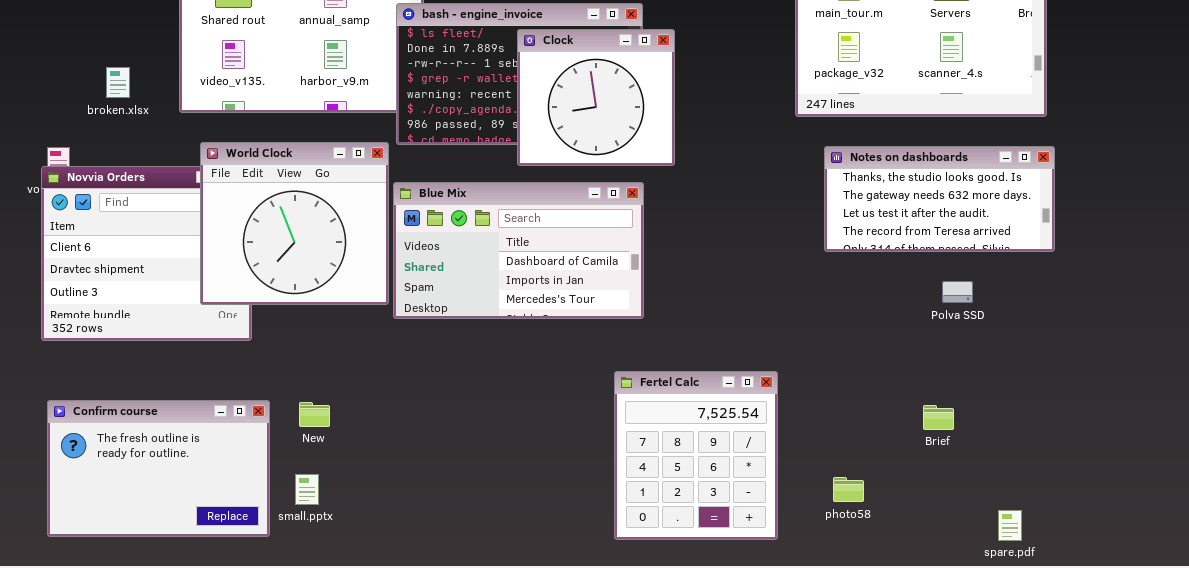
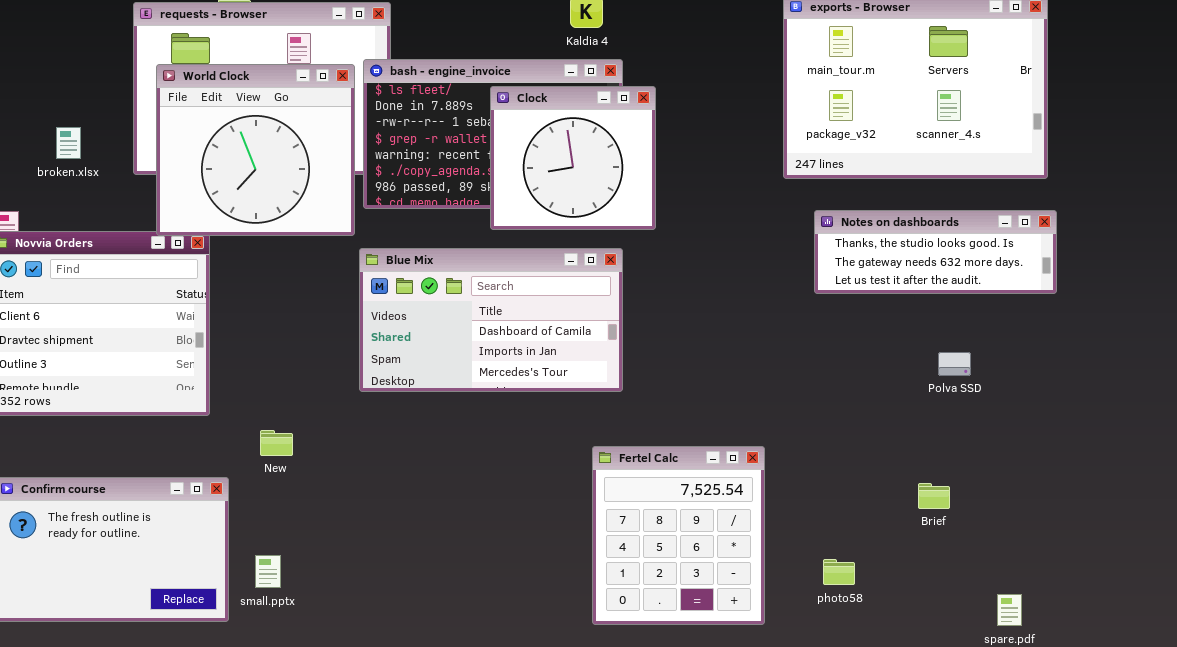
World Clock: [200,142,389,305] -> [156,64,355,236], moved
Notes on dashboards: [824,146,1055,252] -> [814,210,1057,294], resized
New: [299,402,330,427] -> [260,430,293,456], moved

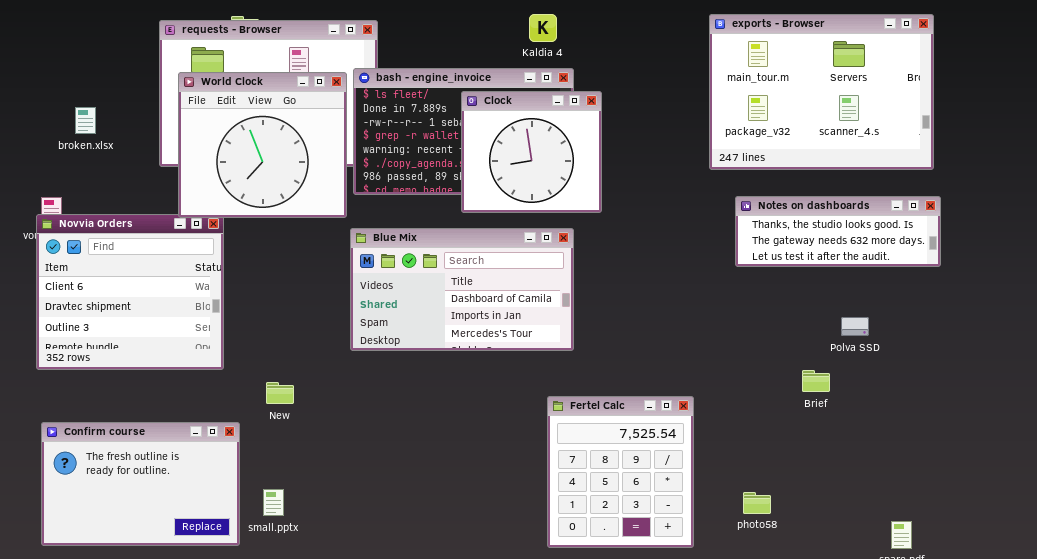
broken.xlsx: [56,127,81,159] -> [75,107,96,134], moved
Brief: [918,483,950,509] -> [802,370,830,392], moved

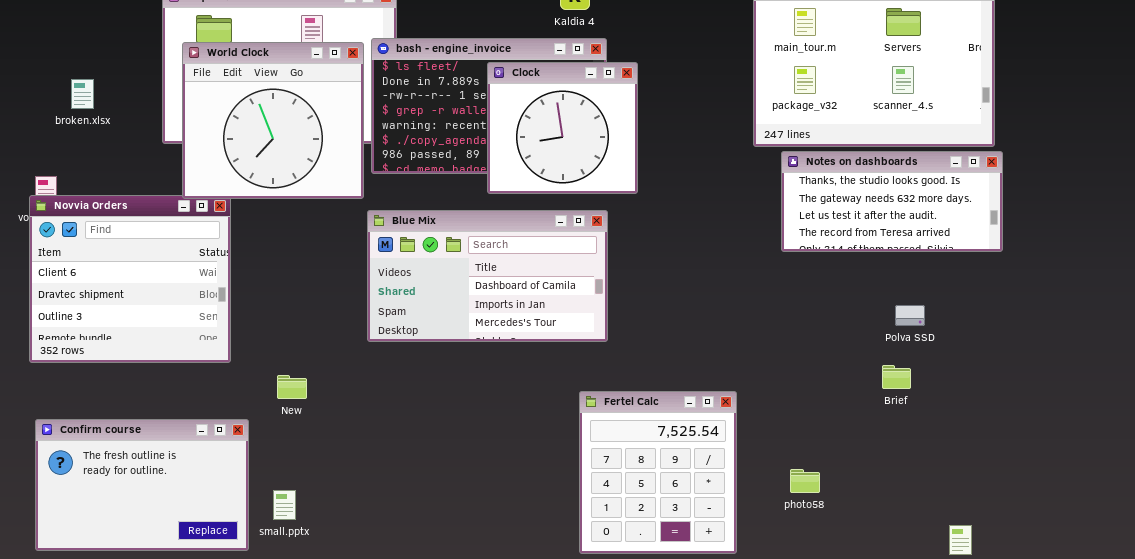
Notes on dashboards: [735,196,941,267] -> [781,151,1003,252], resized
Brief: [802,370,830,392] -> [882,365,911,389], moved
photo58: [743,492,771,514] -> [790,469,820,493], moved

